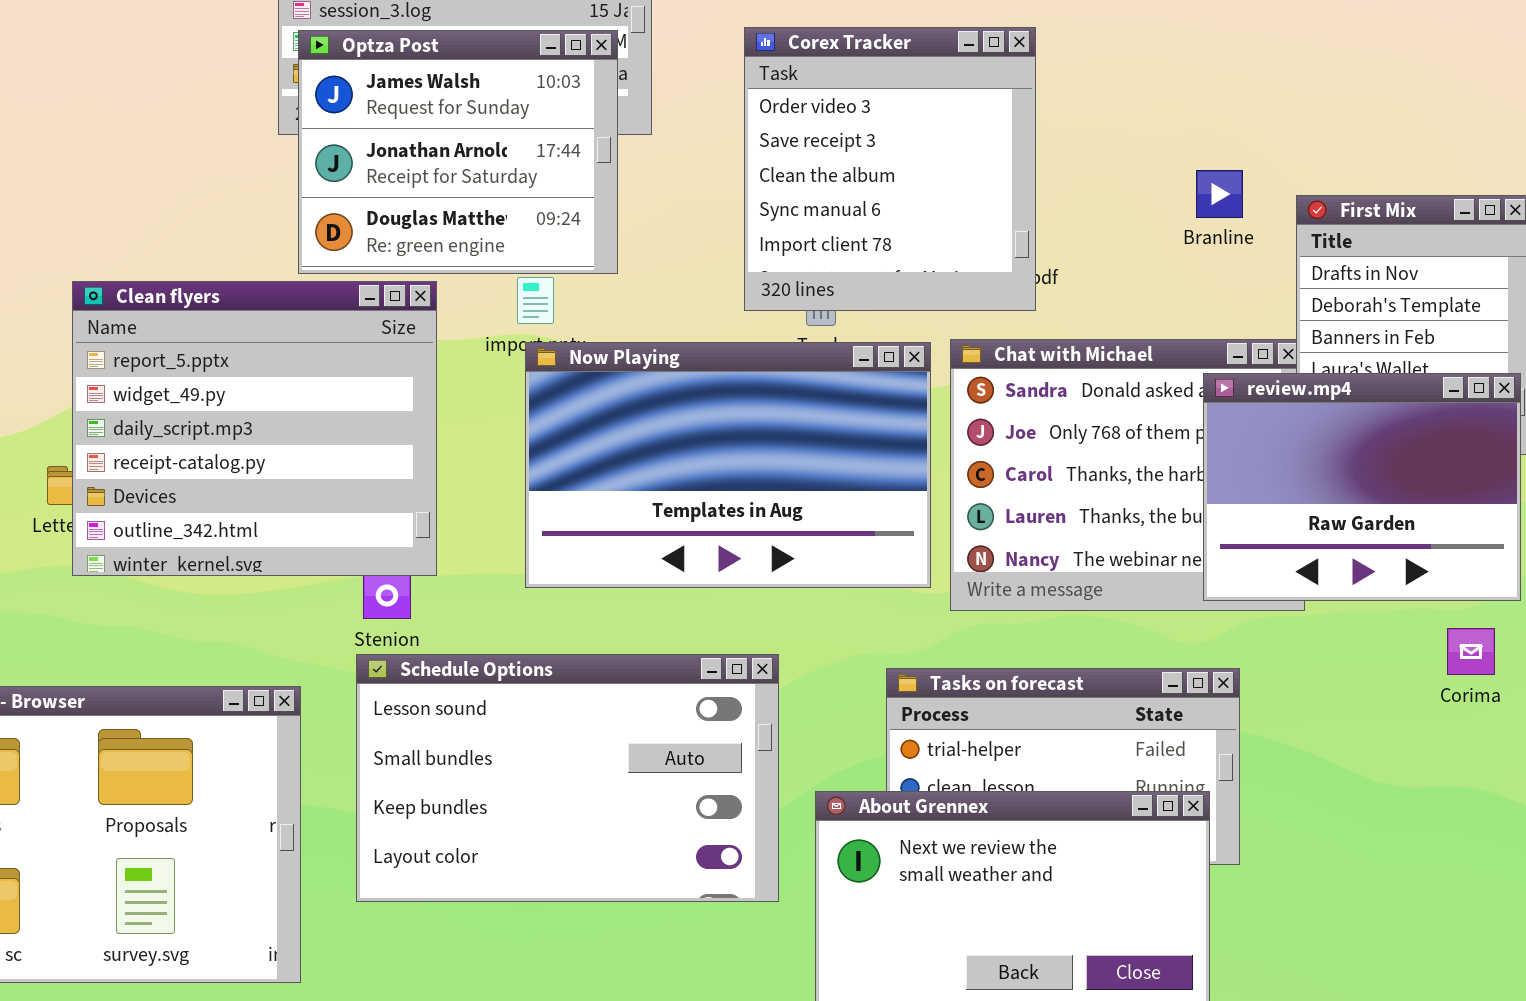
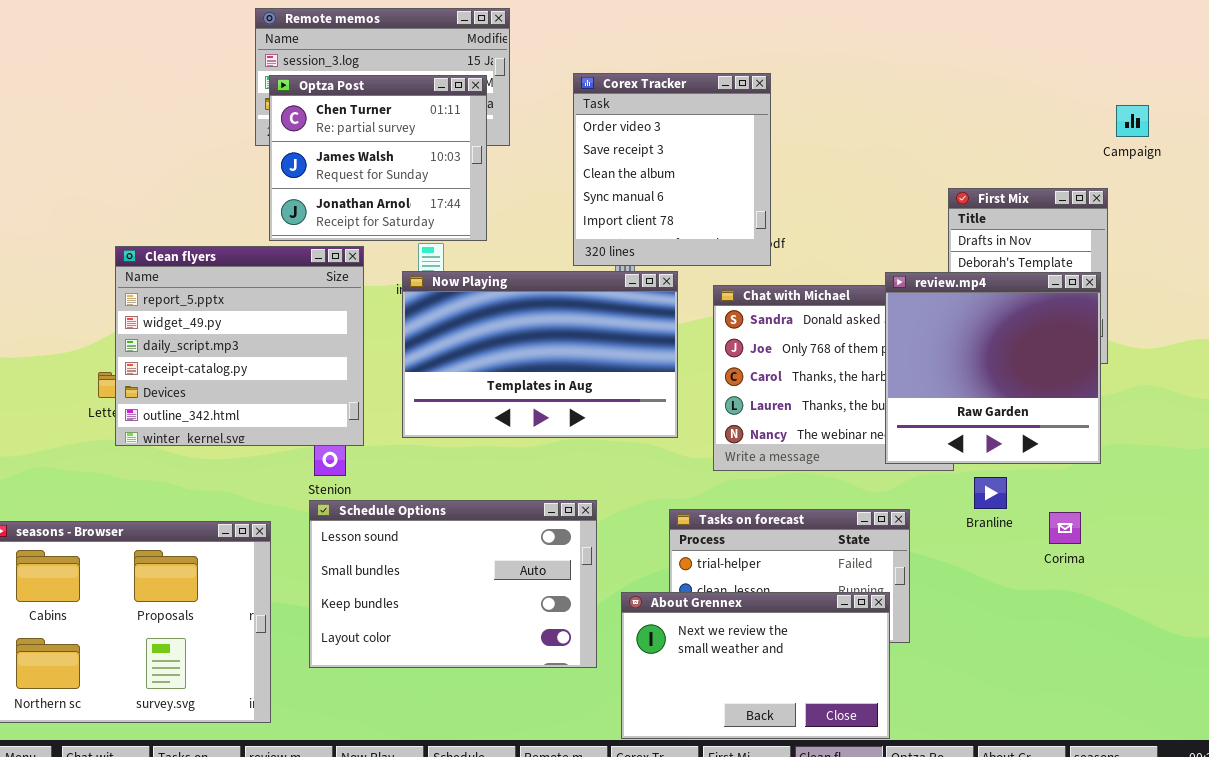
Optza Post: [298,30,618,274] -> [269,75,487,241], scrolled up 1 row
Branline: [1196,170,1243,218] -> [974,477,1007,509], moved
Now Playing: [525,342,931,588] -> [402,271,678,438], moved
review.mp4: [1203,373,1521,601] -> [885,272,1101,464], resized
Corima: [1447,628,1495,675] -> [1049,512,1081,544], moved

